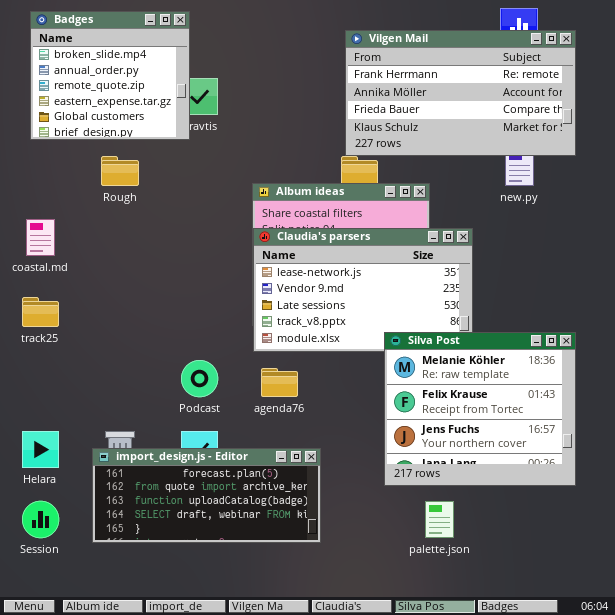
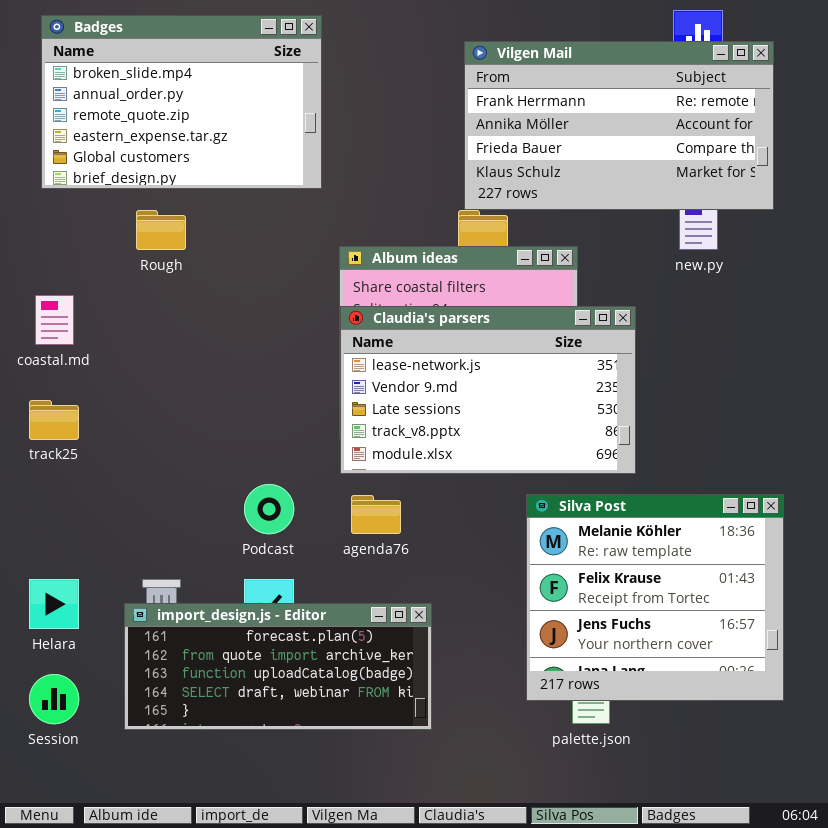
Badges: [30,11,190,140] -> [41,15,322,189], resized
Silva Post: [384,332,576,486] -> [526,494,784,701], moved

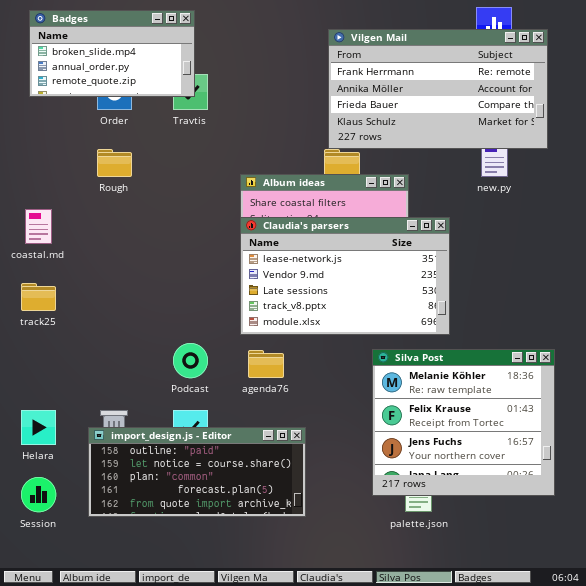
Badges: [41,15,322,189] -> [29,10,195,97], resized
import_design.js - Editor: [124,603,432,730] -> [88,427,306,517], scrolled up 3 rows

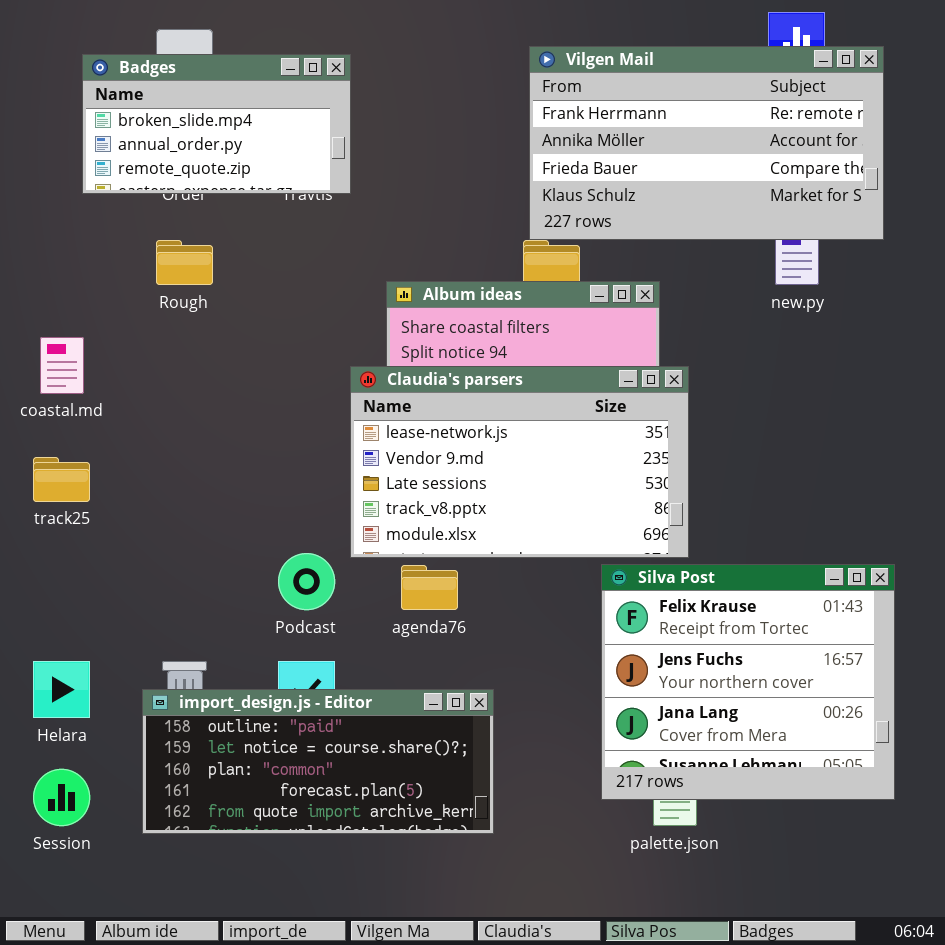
Badges: [29,10,195,97] -> [82,54,351,194], moved
Claudia's parsers: [240,217,450,335] -> [350,366,689,558], moved
Silva Post: [372,349,555,496] -> [601,564,895,800], scrolled down 1 row

